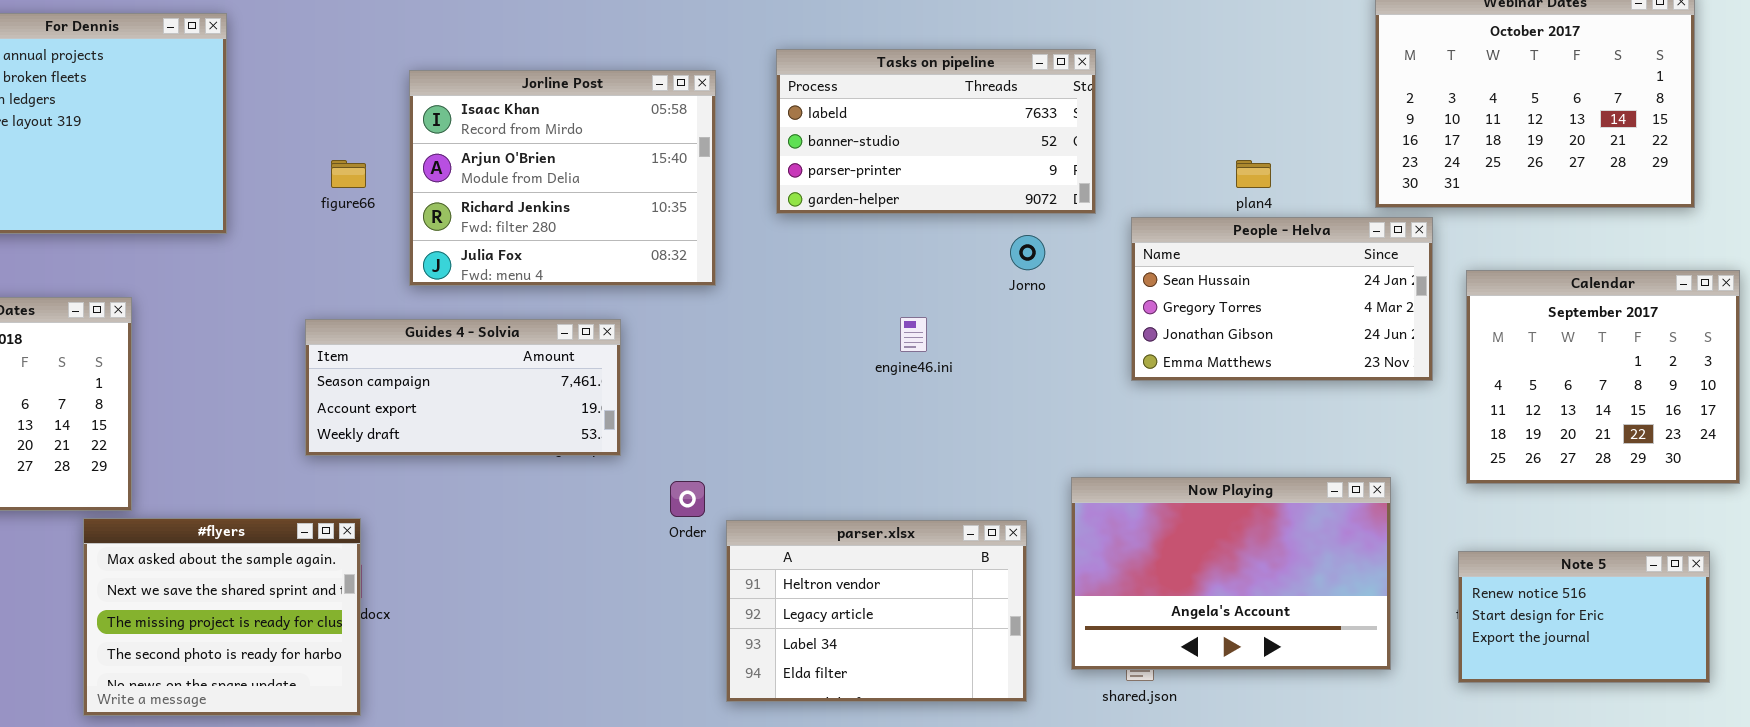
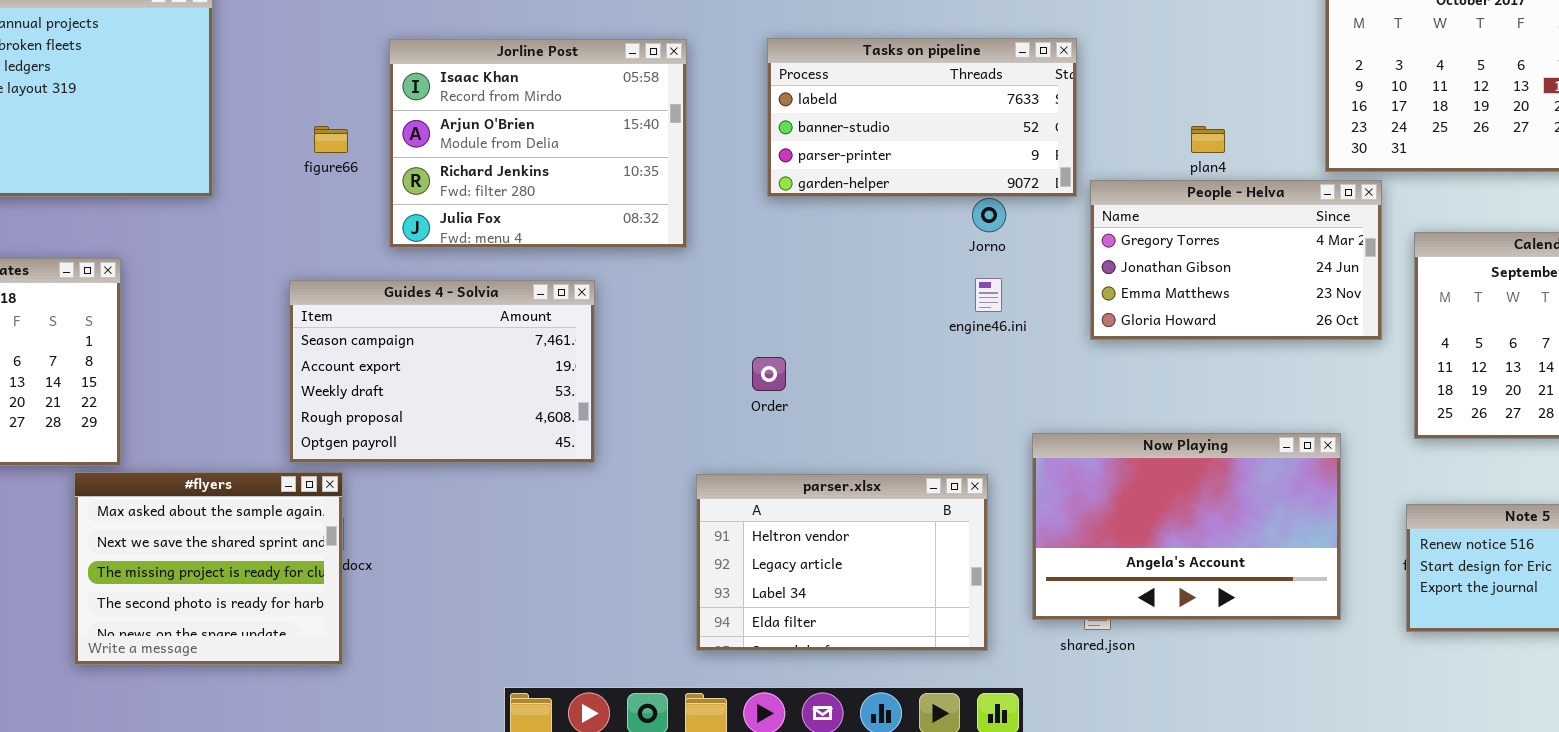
Tasks on pipeline: [776,49,1096,214] -> [767,38,1077,197], moved
People - Helva: [1131,217,1433,381] -> [1090,180,1382,340], scrolled down 1 row
engine46.ini: [900,317,927,352] -> [975,278,1002,312], moved
Guides 4 - Solvia: [305,319,621,456] -> [289,280,595,463], resized
Order: [670,481,705,517] -> [752,357,786,391], moved

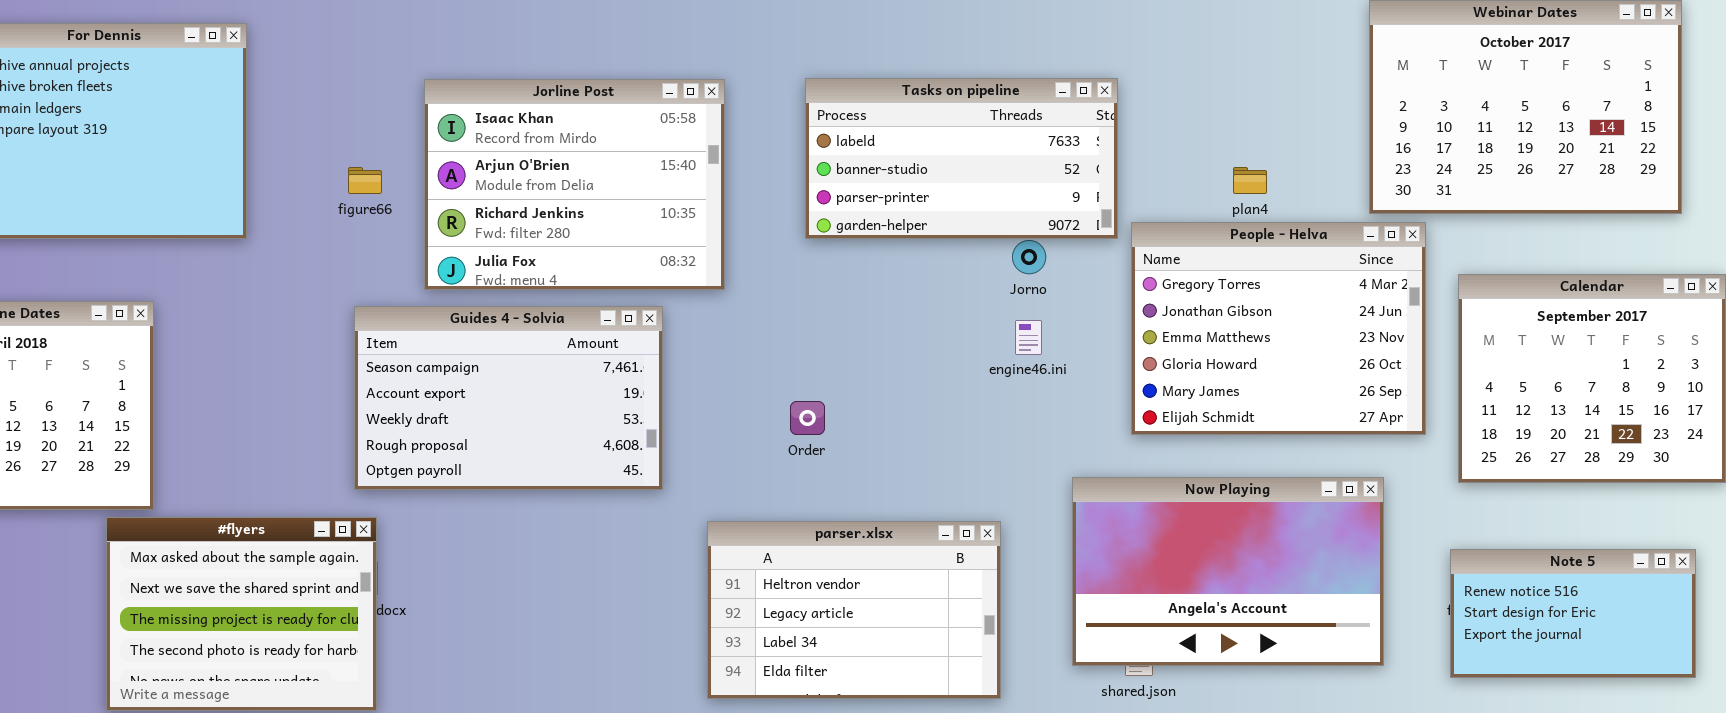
People - Helva: [1090,180,1382,340] -> [1131,222,1426,435], resized
Guides 4 - Solvia: [289,280,595,463] -> [354,306,663,490], moved
parser.xlsx: [696,474,988,651] -> [707,521,1001,699], moved

